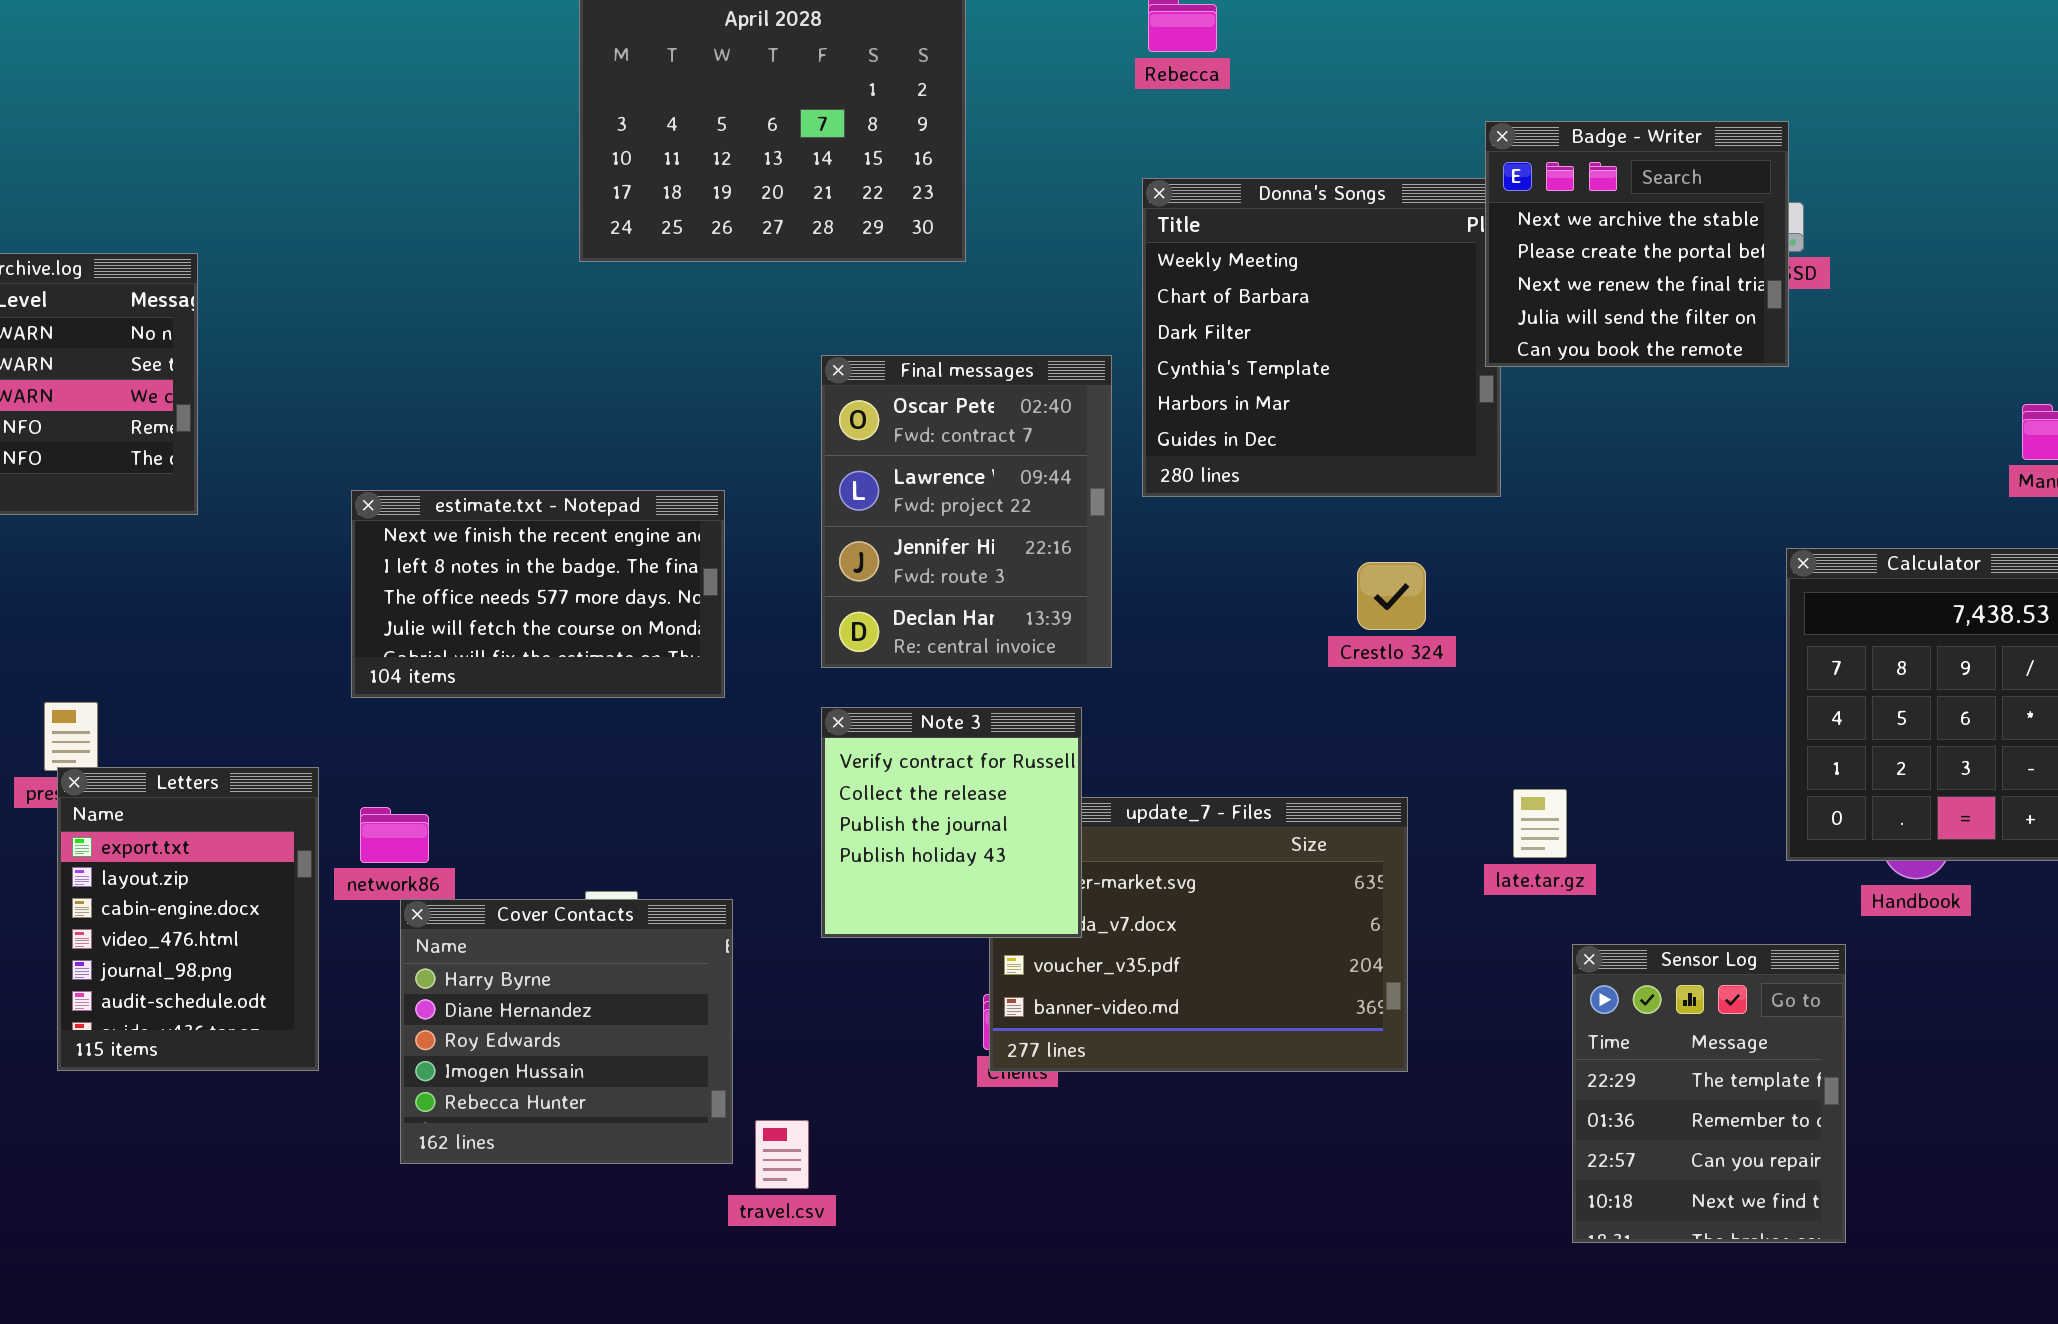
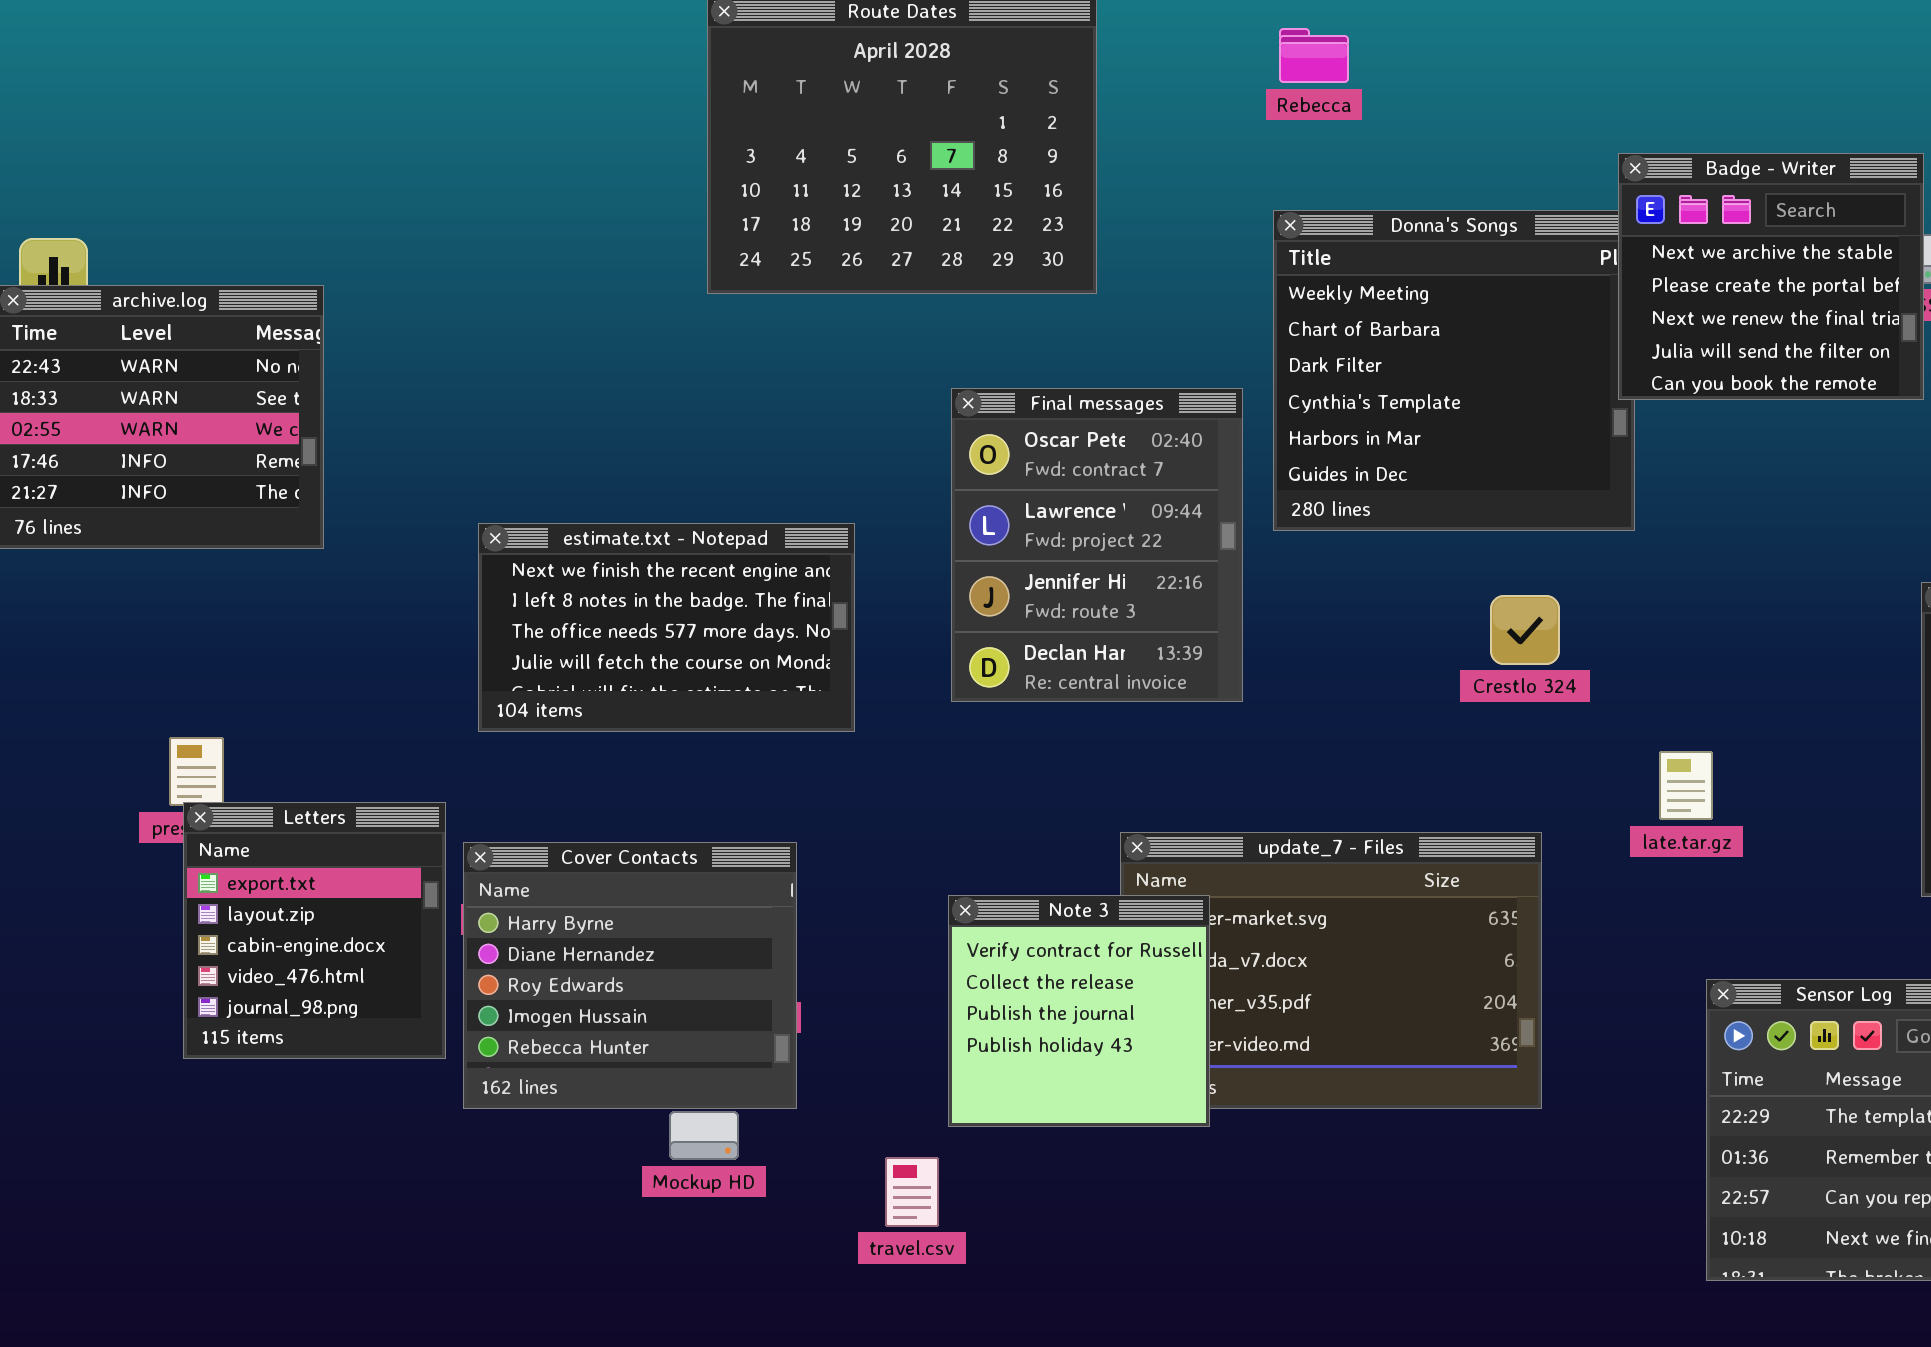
Note 3: [821,707,1082,938] -> [948,895,1210,1127], moved
Letters: [57,767,319,1071] -> [183,802,446,1059], resized
late.tar.gz: [1513,789,1567,858] -> [1659,751,1713,820], moved
Cover Contacts: [400,899,733,1164] -> [463,842,797,1109], moved

